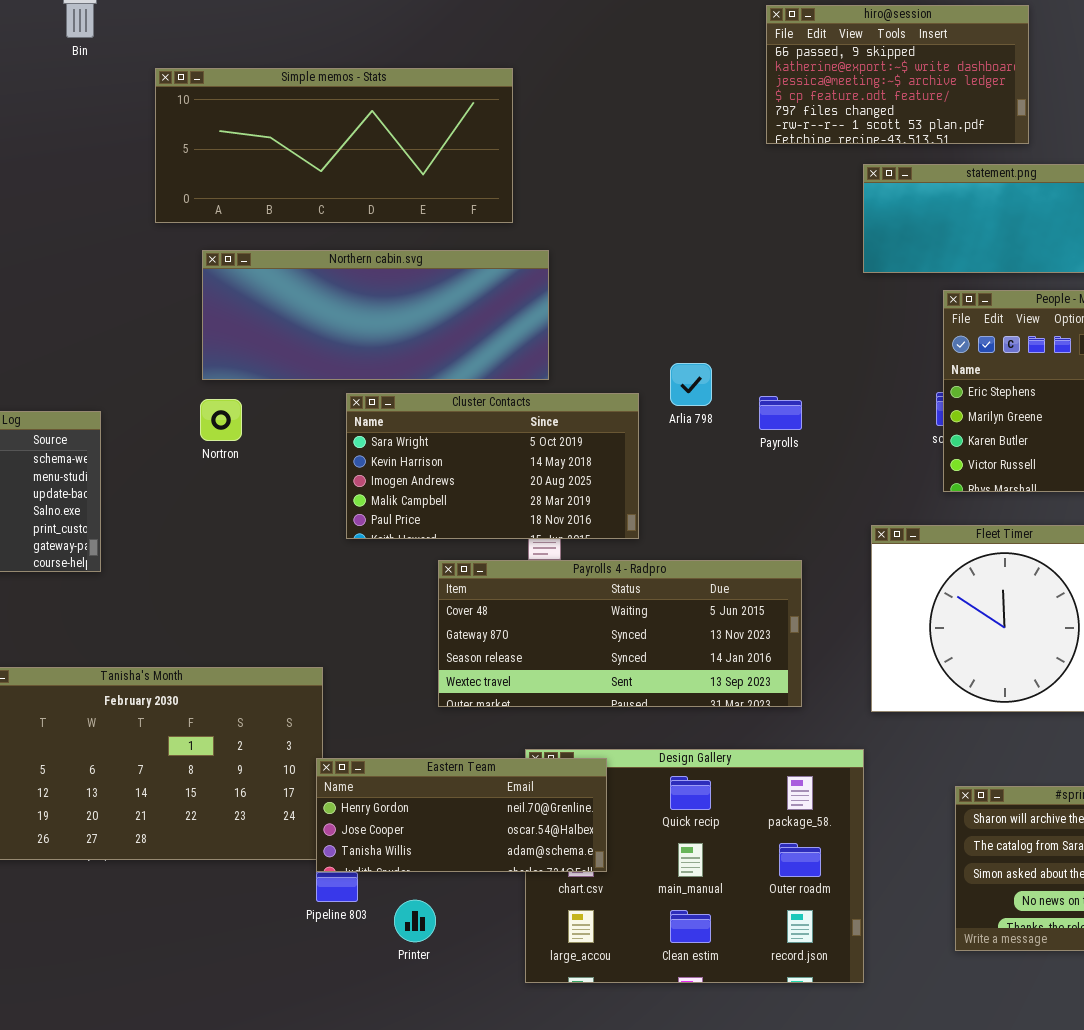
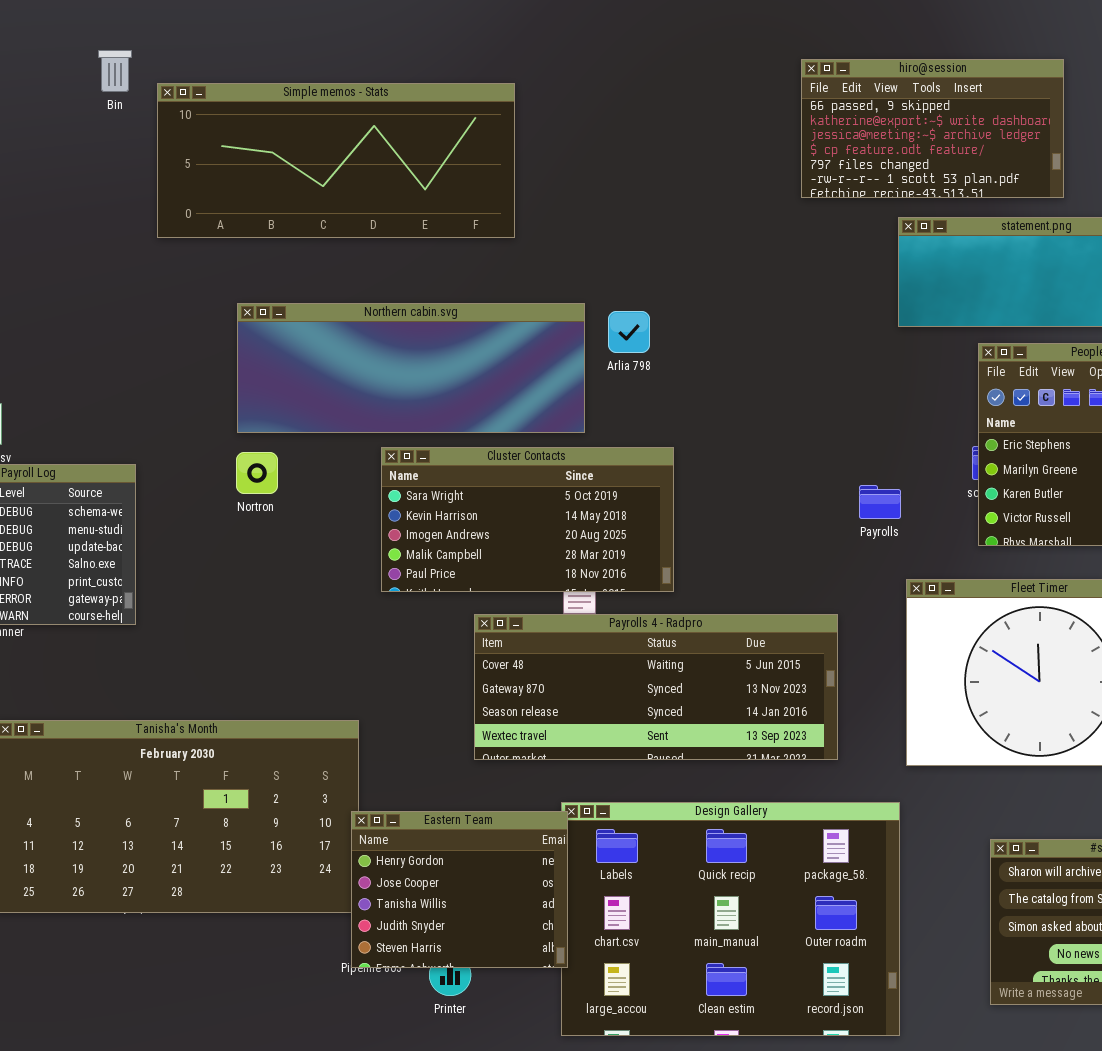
Simple memos - Stats: [155,68,513,223] -> [157,83,515,238], moved
Arlia 798: [670,363,712,406] -> [608,311,650,353], moved
Payrolls: [759,396,802,430] -> [859,485,901,519], moved
Eastern Team: [316,758,607,872] -> [351,811,568,968], resized

